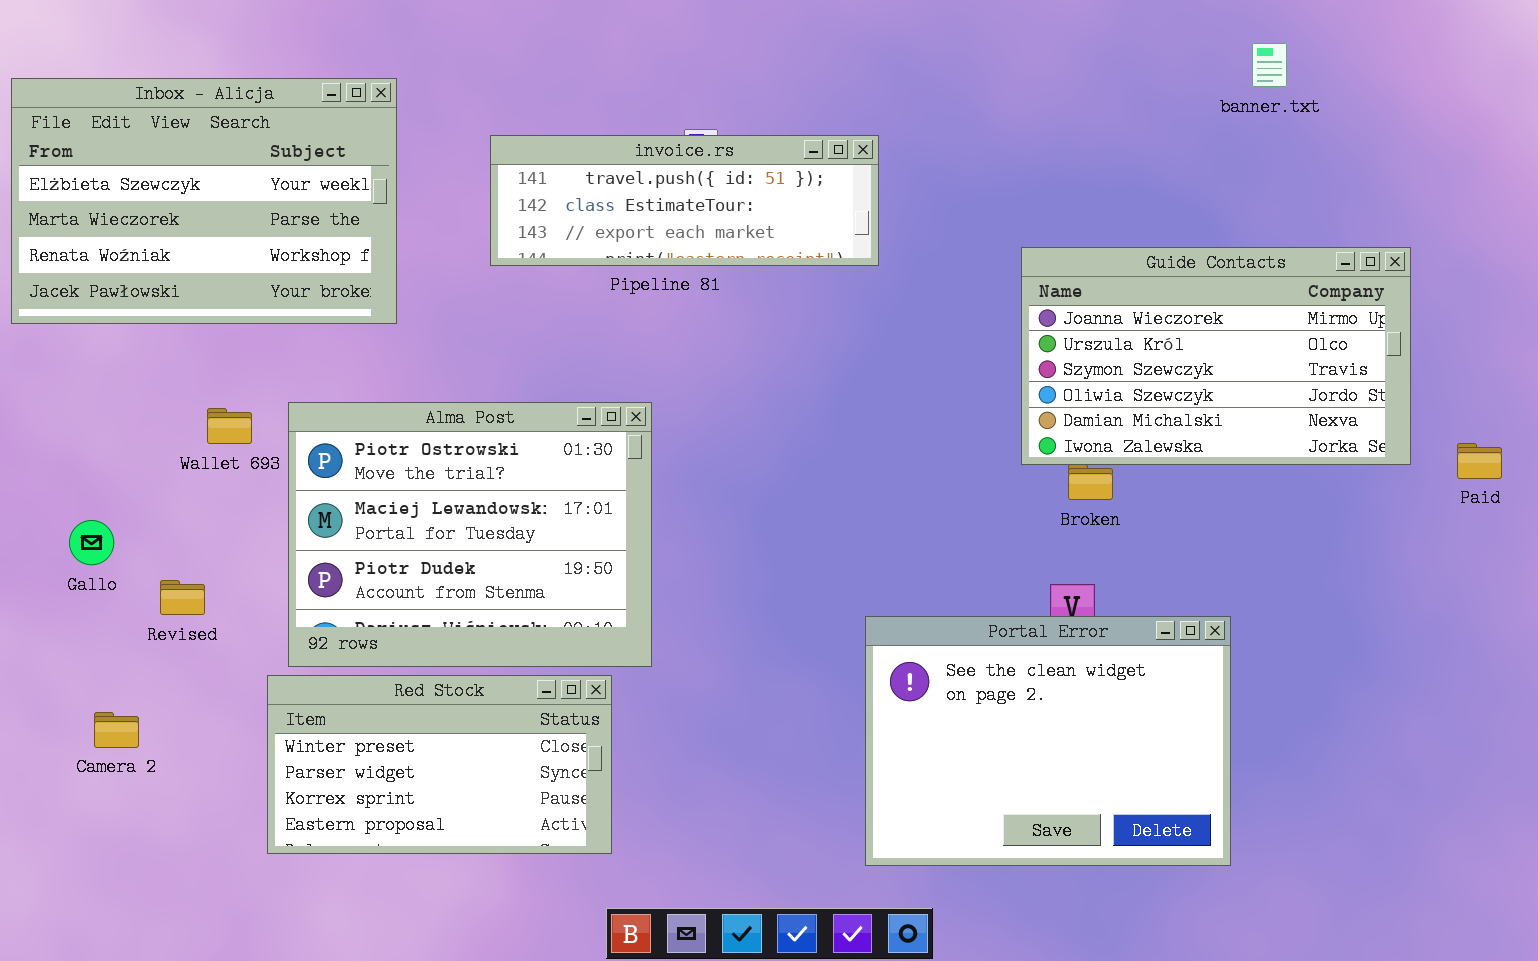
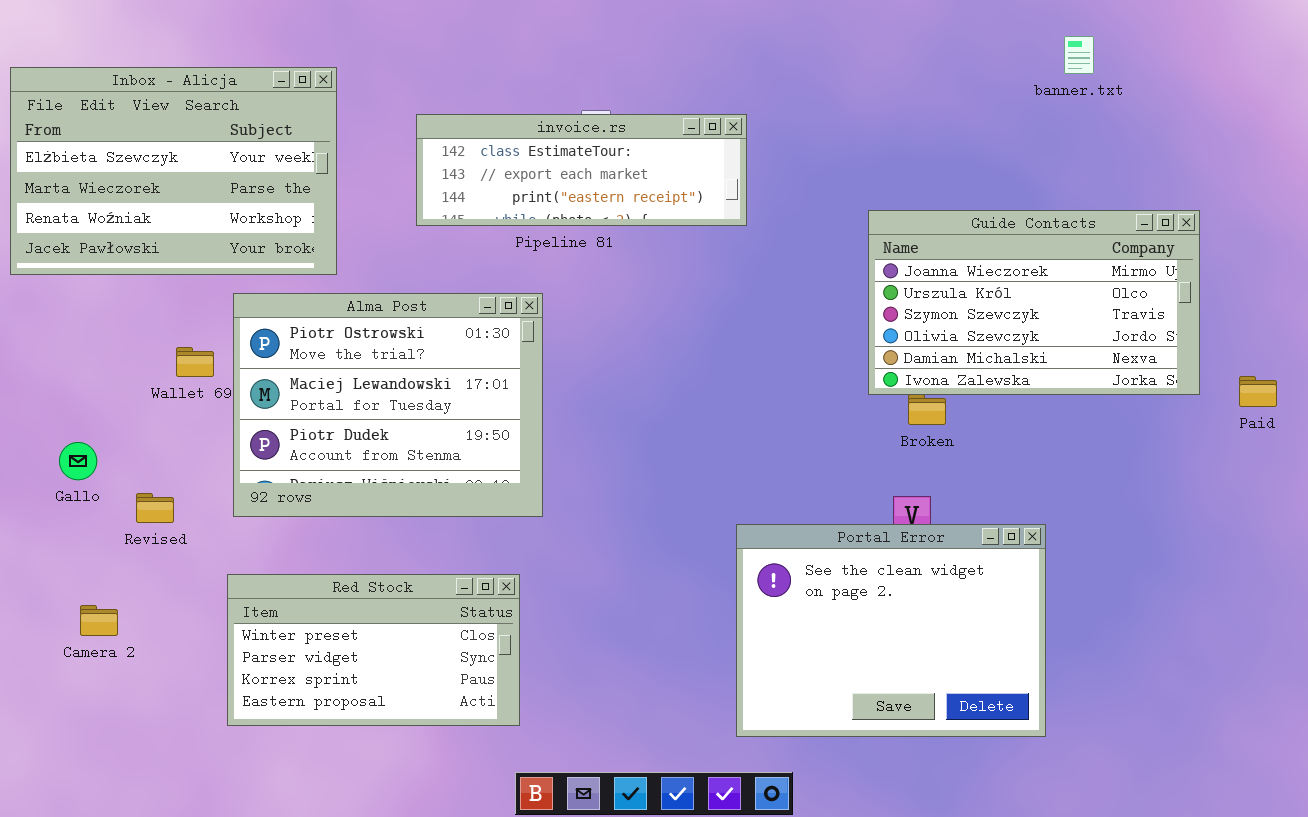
invoice.rs: [490,135,879,266] -> [416,114,747,226], scrolled down 1 row
Alma Post: [288,402,652,667] -> [233,293,543,517], moved

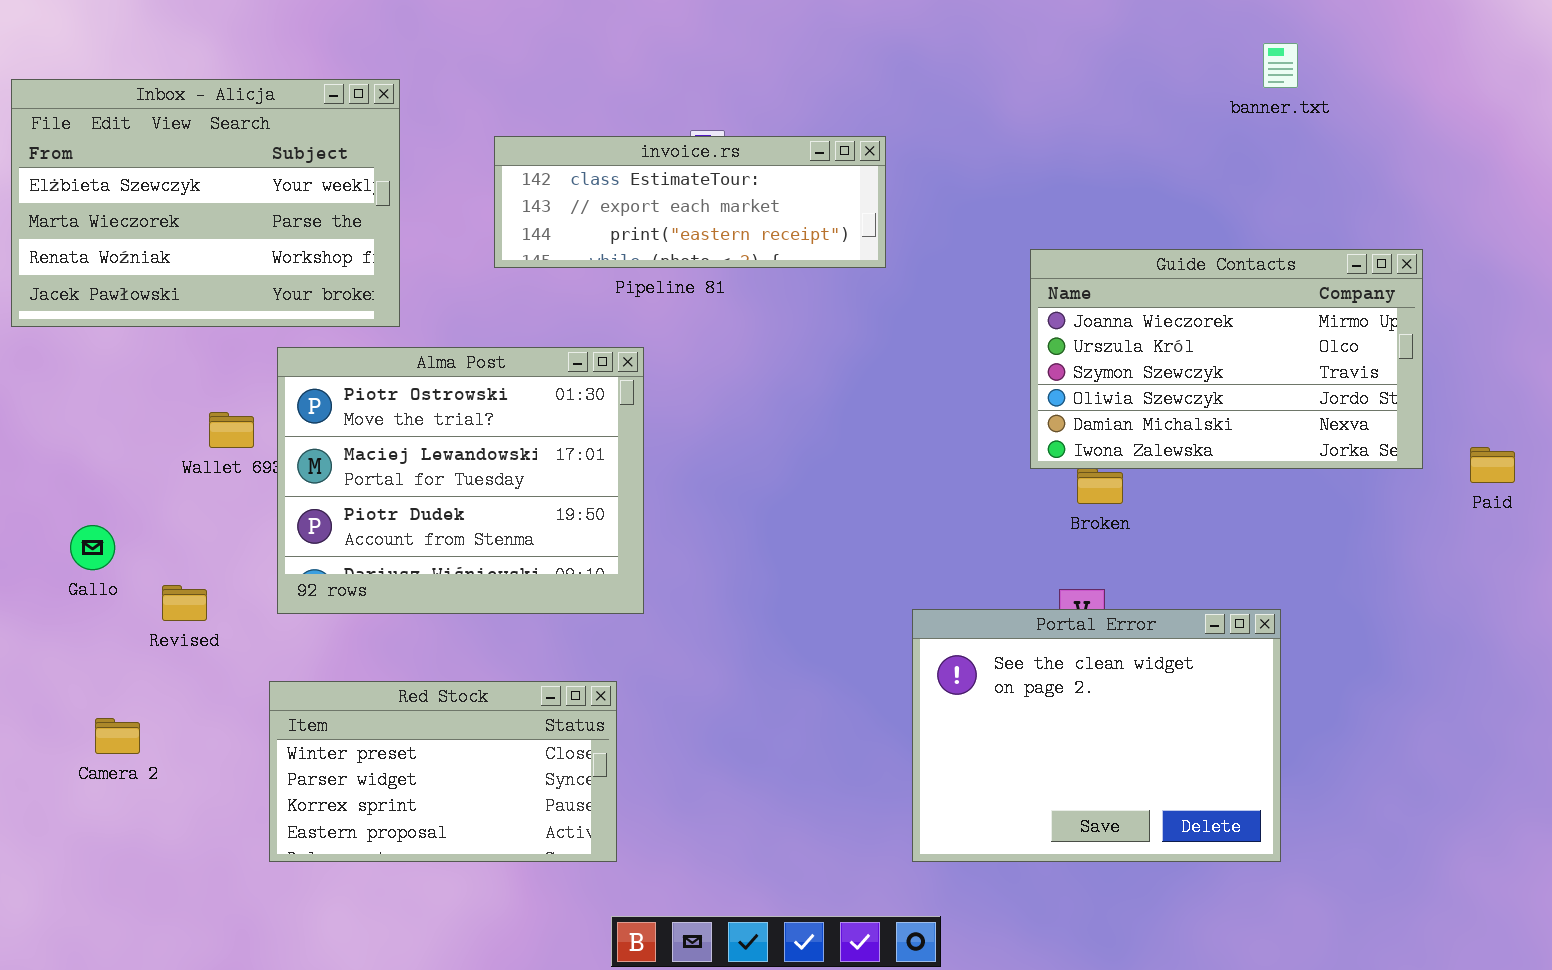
Portal Error: [736,524,1046,737] -> [912,609,1281,862], moved

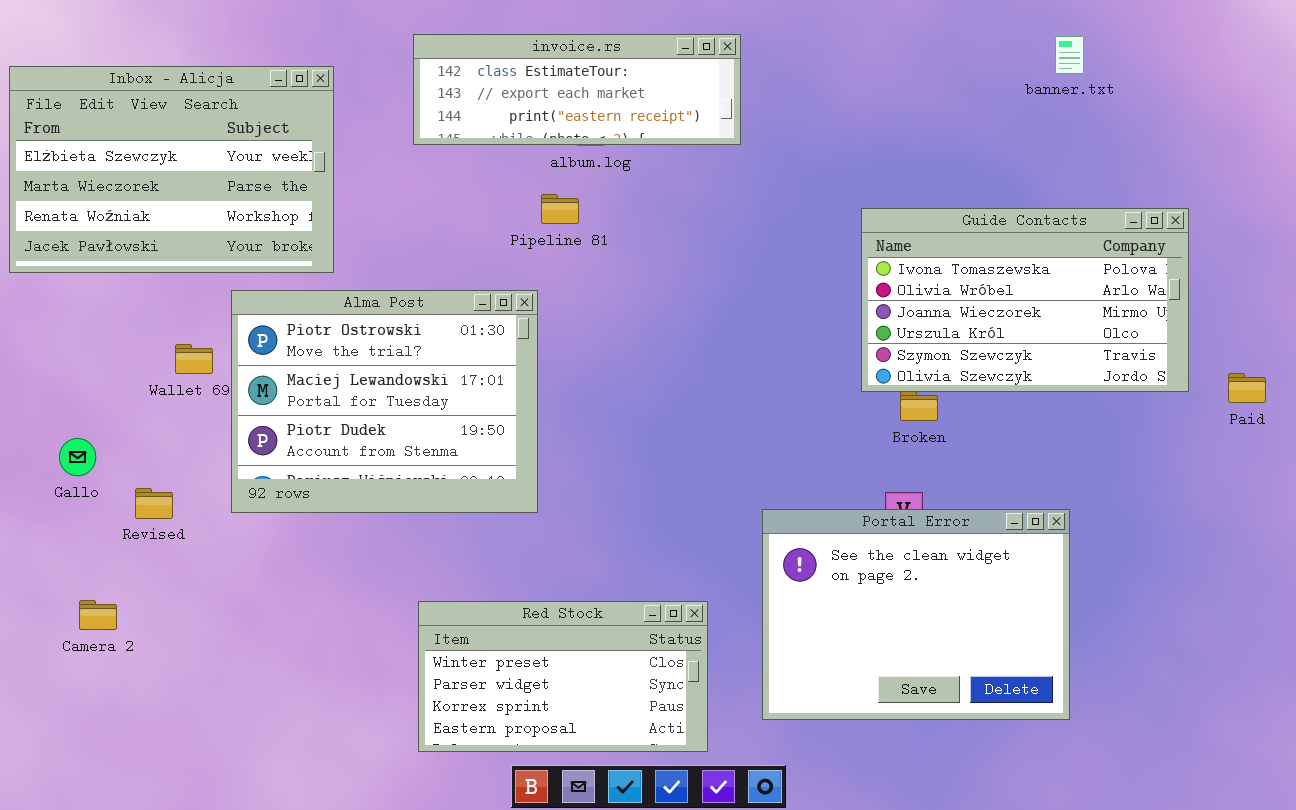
invoice.rs: [494,136,886,268] -> [413,34,741,145], moved
Guide Contacts: [1030,249,1423,469] -> [861,208,1189,392], scrolled up 2 rows
Red Stock: [269,681,617,862] -> [418,601,708,752], moved

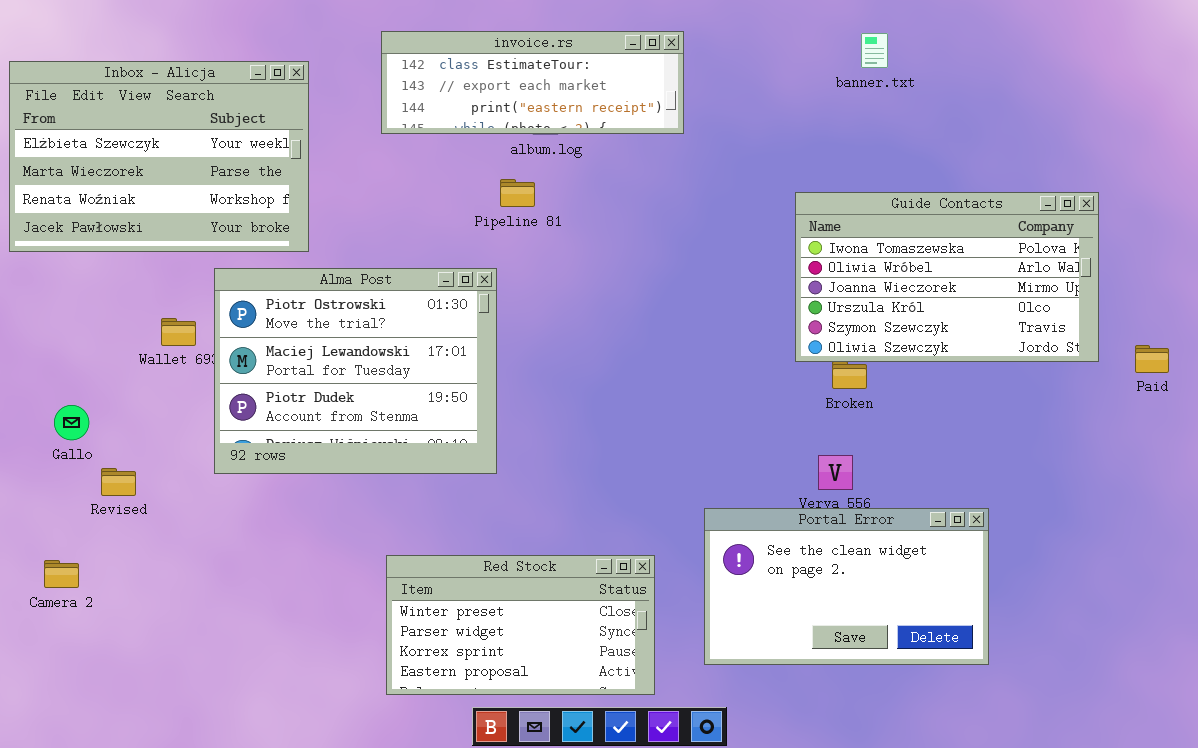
banner.txt: [1055,36,1084,74] -> [861,33,888,68], moved
Revised: [135,488,173,519] -> [101,468,136,496], moved
Portal Error: [762,509,1070,720] -> [704,508,989,665], resized
Camera 2: [79,600,117,630] -> [44,560,79,588], moved

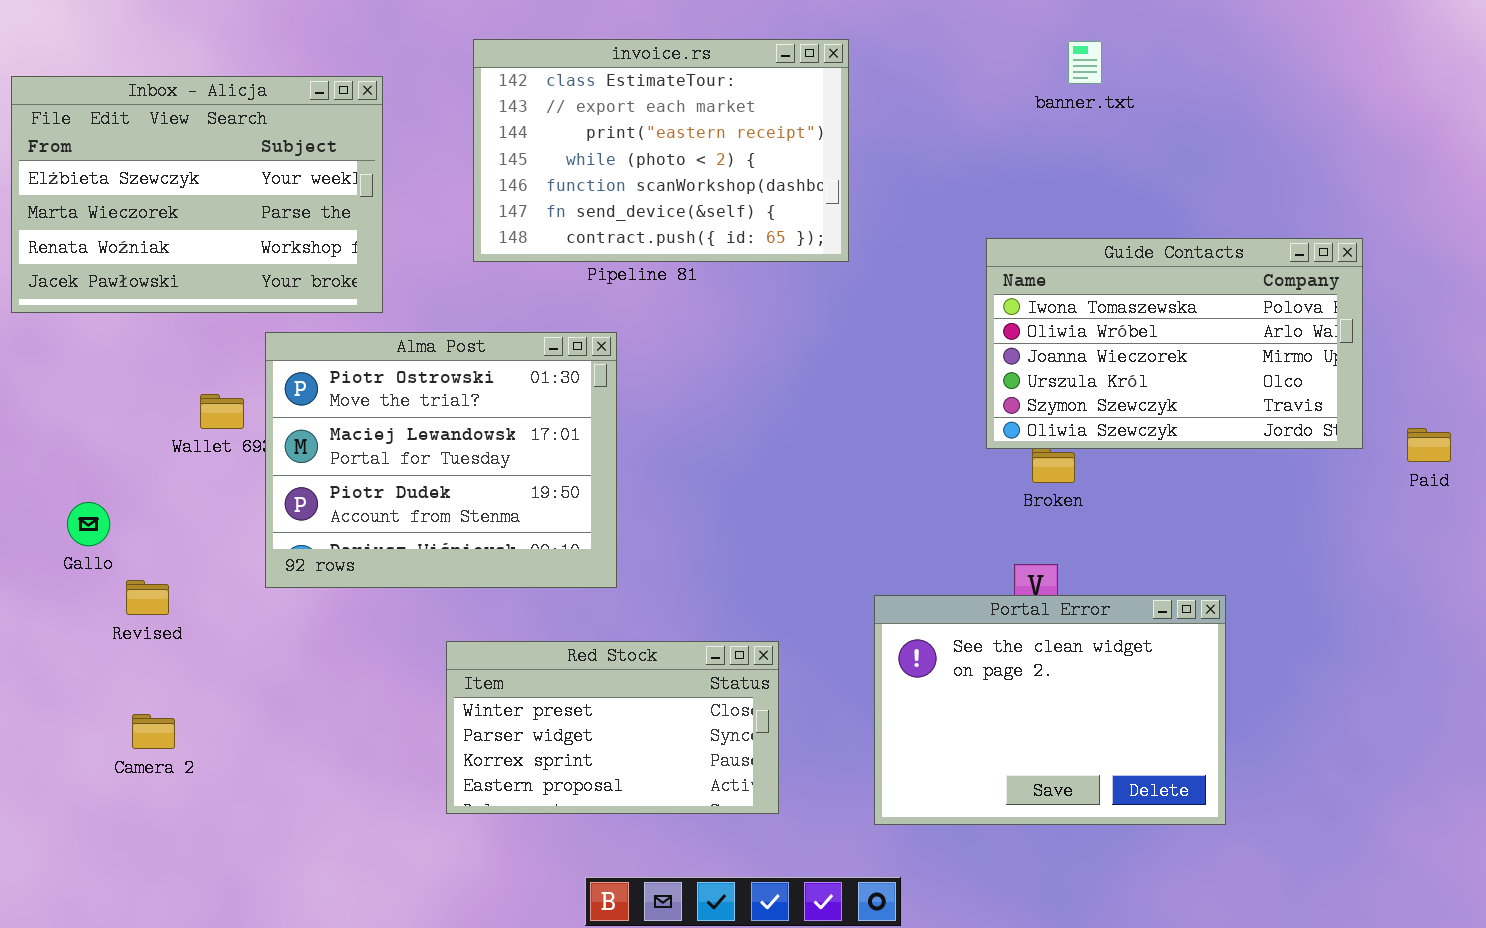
invoice.rs: [381,31,684,134] -> [473,39,849,262], resized
Portal Error: [704,508,989,665] -> [874,595,1226,825], resized
Red Stock: [386,555,655,695] -> [446,641,779,814], moved
Camera 2: [44,560,79,588] -> [132,714,175,749], moved

